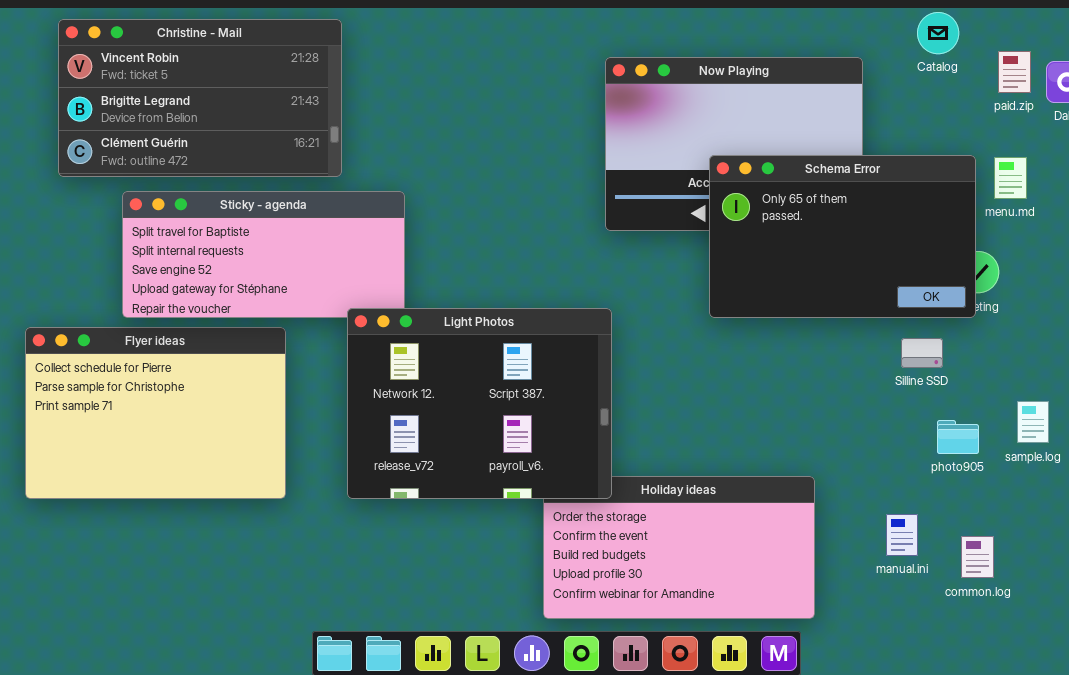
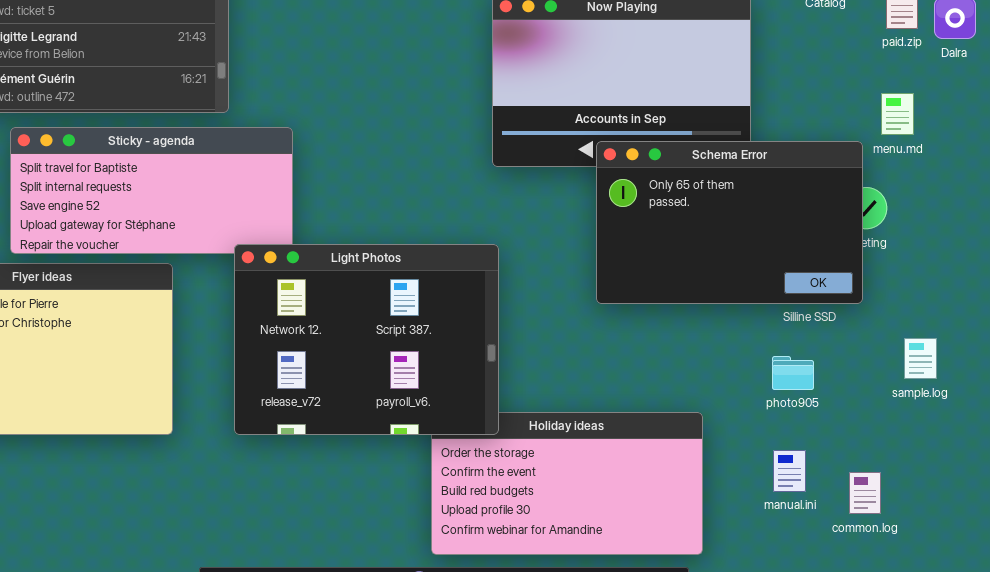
Schema Error: [709,155,976,318] -> [596,141,863,304], moved
photo905: [937,420,979,454] -> [772,356,814,390], moved

